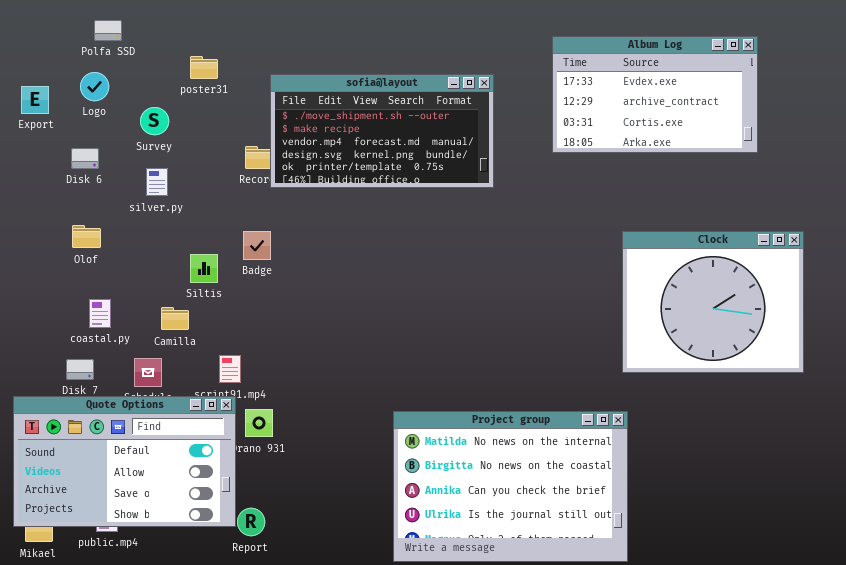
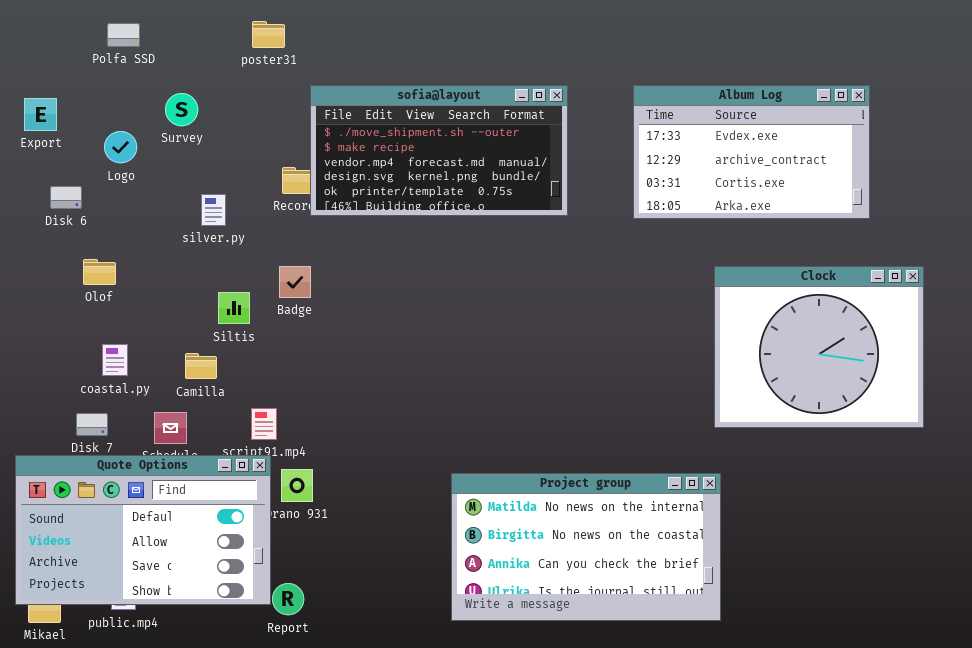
Album Log: [552,36,758,153] -> [633,85,870,219], moved
poster31: [190,56,218,79] -> [252,21,285,48], moved
Logo: [80,72,109,101] -> [104,131,137,163], moved
Survey: [140,107,169,135] -> [165,93,198,126], moved
Disk 6: [71,148,99,169] -> [50,186,82,209], moved
silver.py: [146,168,168,196] -> [201,194,226,226], moved
Project group: [393,411,628,562] -> [451,473,721,621], resized

